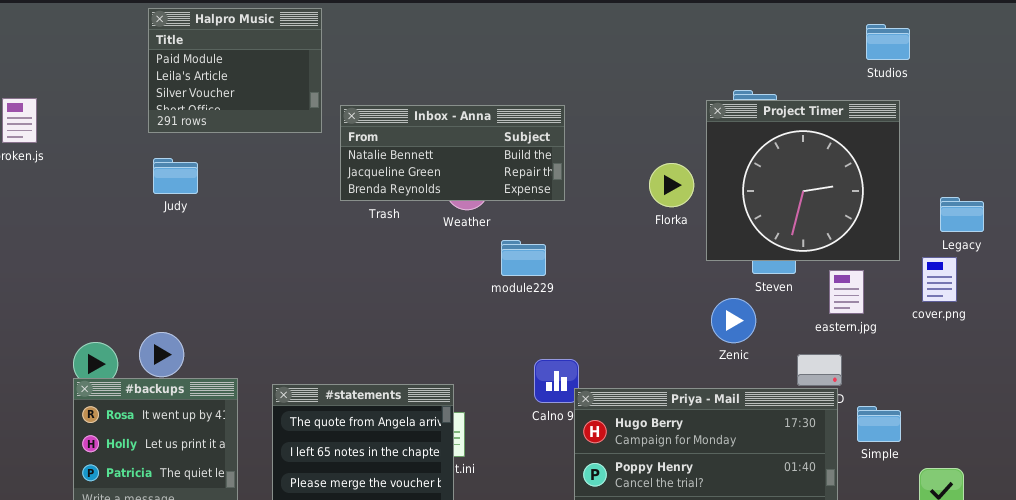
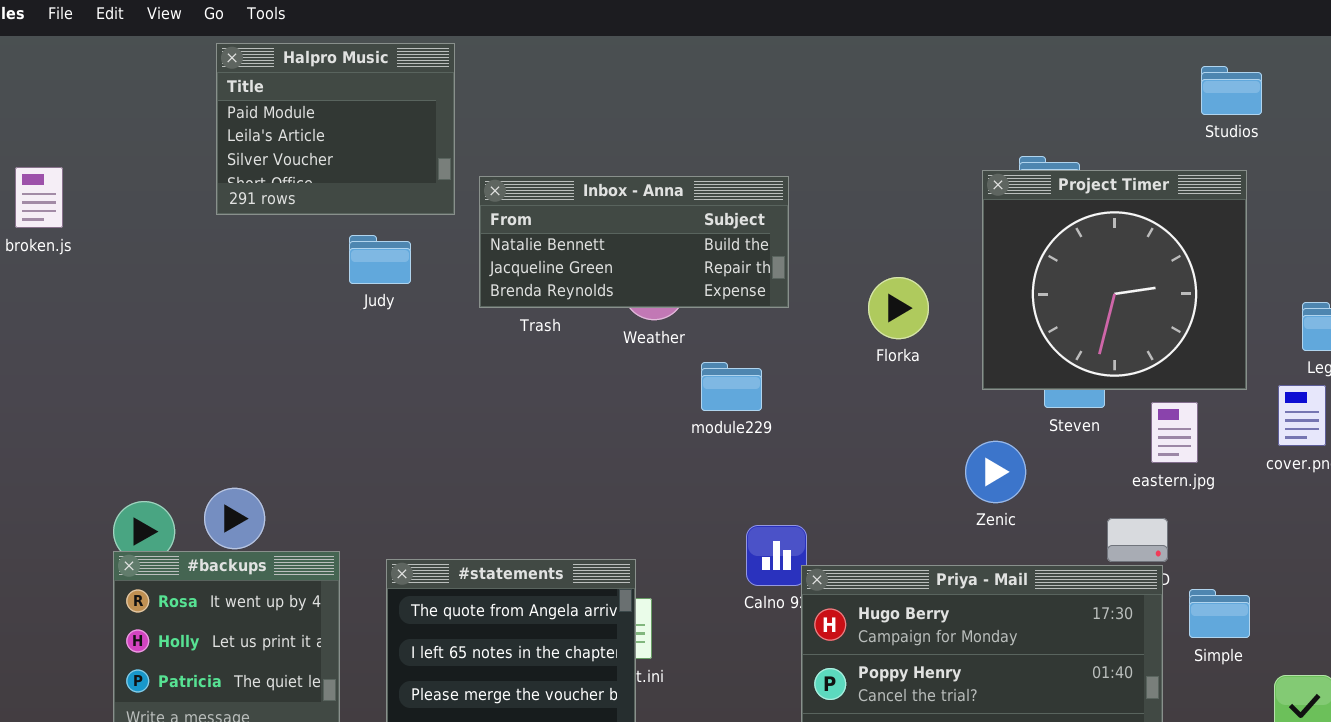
Judy: [153,158,198,194] -> [349,235,411,284], moved
Florka: [649,163,694,207] -> [868,277,929,339], moved
Zenic: [711,298,756,343] -> [965,441,1026,503], moved

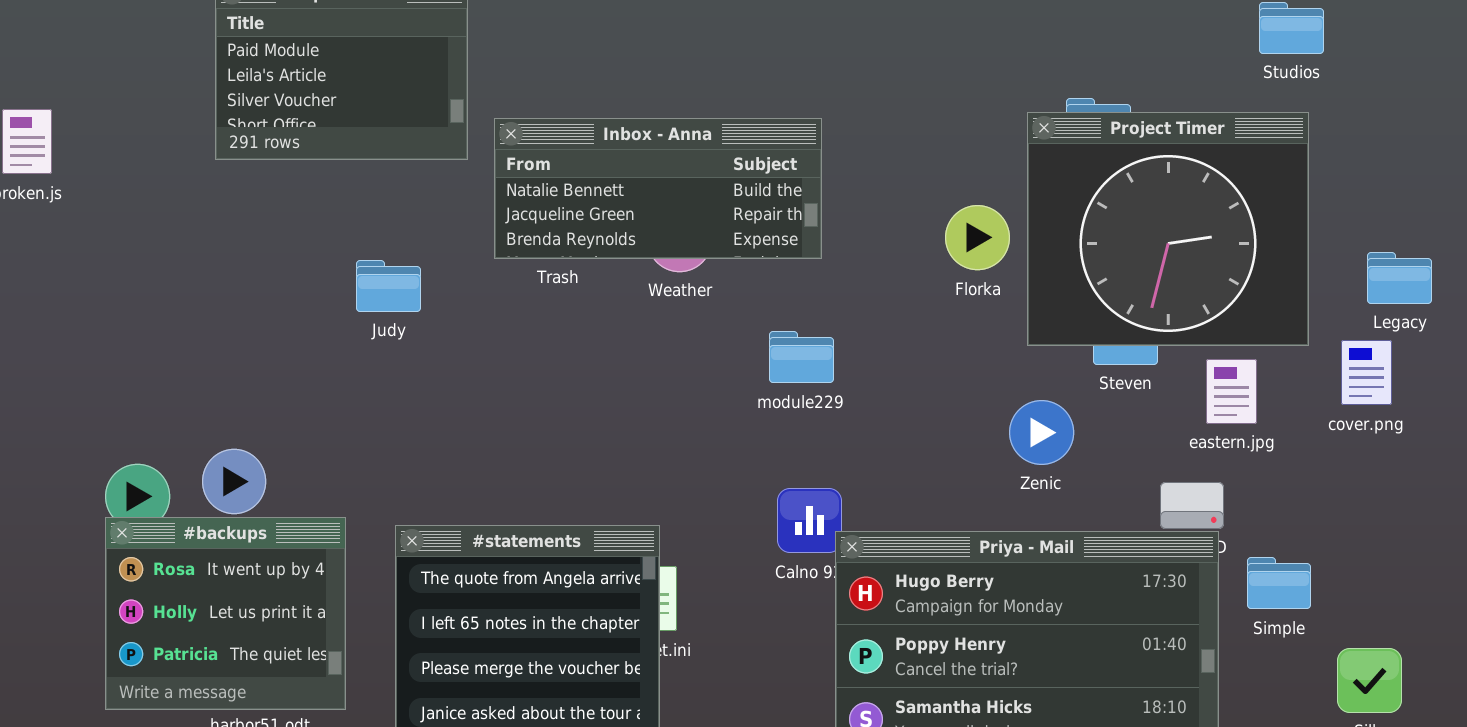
Judy: [349,235,411,284] -> [356,260,421,312], moved
Florka: [868,277,929,339] -> [945,205,1010,270], moved
module229: [701,362,762,411] -> [769,331,834,383], moved

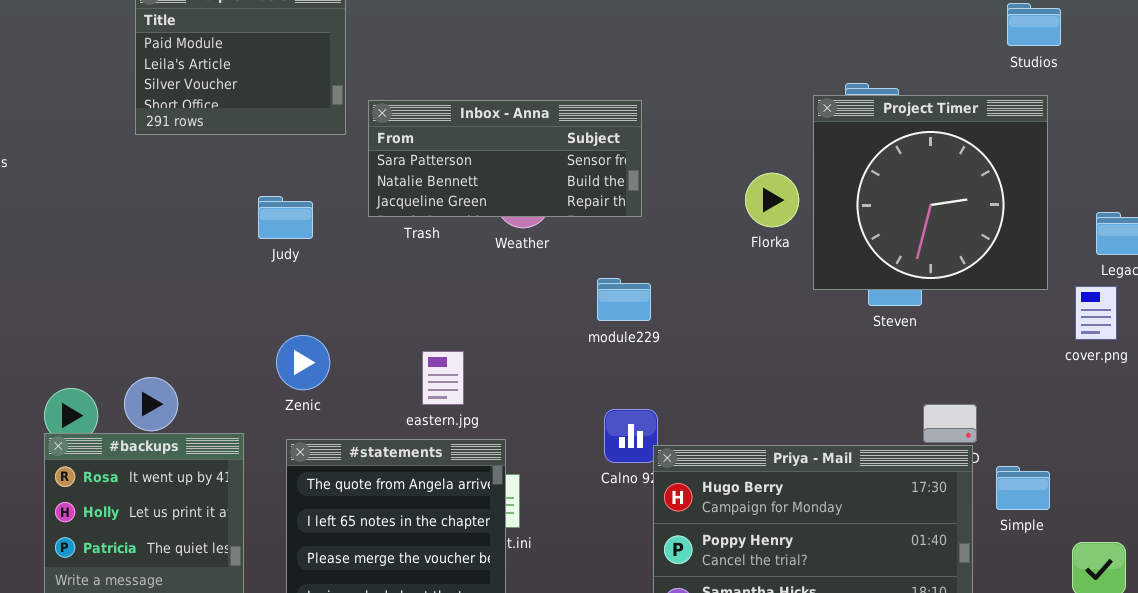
Inbox - Anna: [494,118,822,259] -> [368,100,642,217], scrolled up 1 row
Judy: [356,260,421,312] -> [258,196,313,239], moved
eastern.jpg: [1206,359,1257,424] -> [422,351,464,405], moved
Zenic: [1009,400,1074,465] -> [276,335,330,390], moved

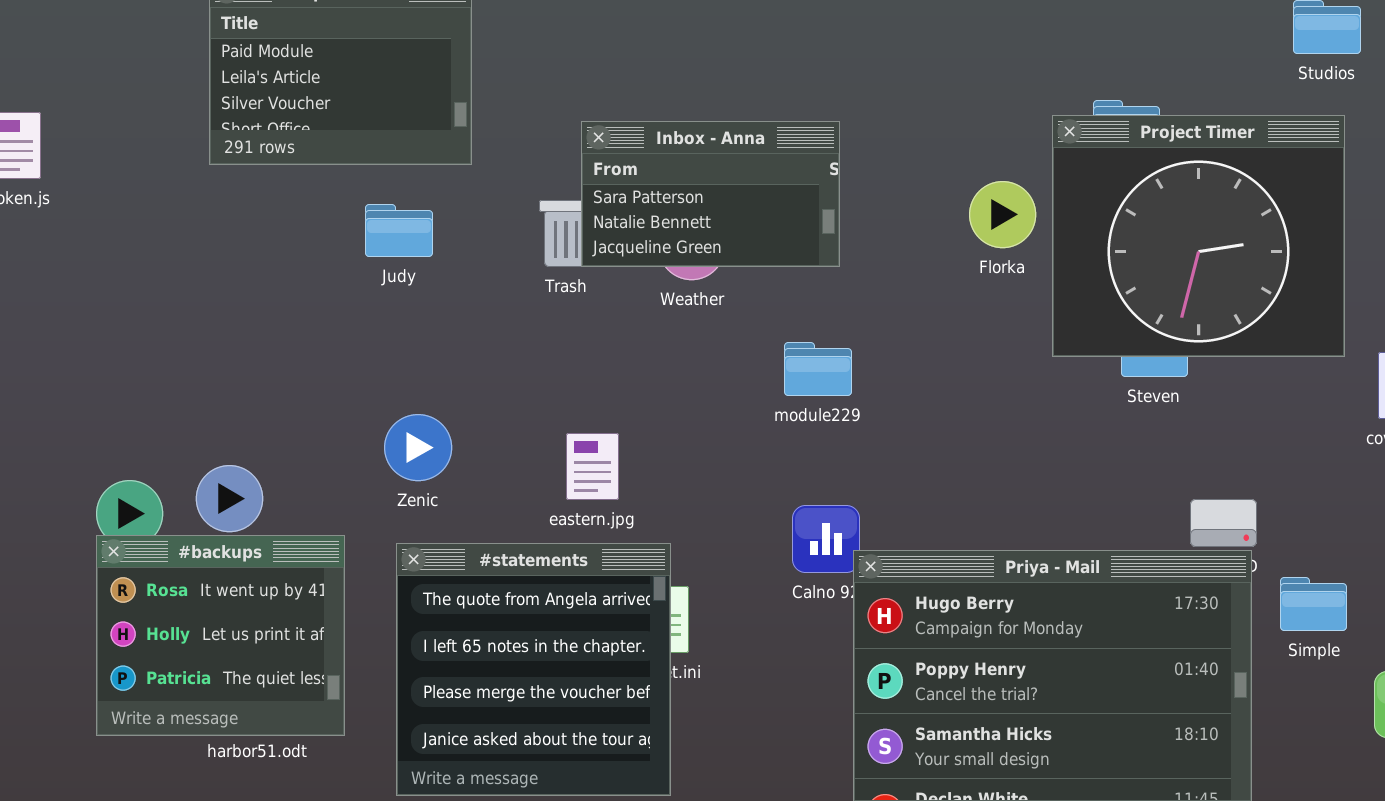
Inbox - Anna: [368,100,642,217] -> [581,121,840,267], resized
Florka: [745,173,799,227] -> [969,181,1036,248], moved
Judy: [258,196,313,239] -> [365,204,433,257], moved

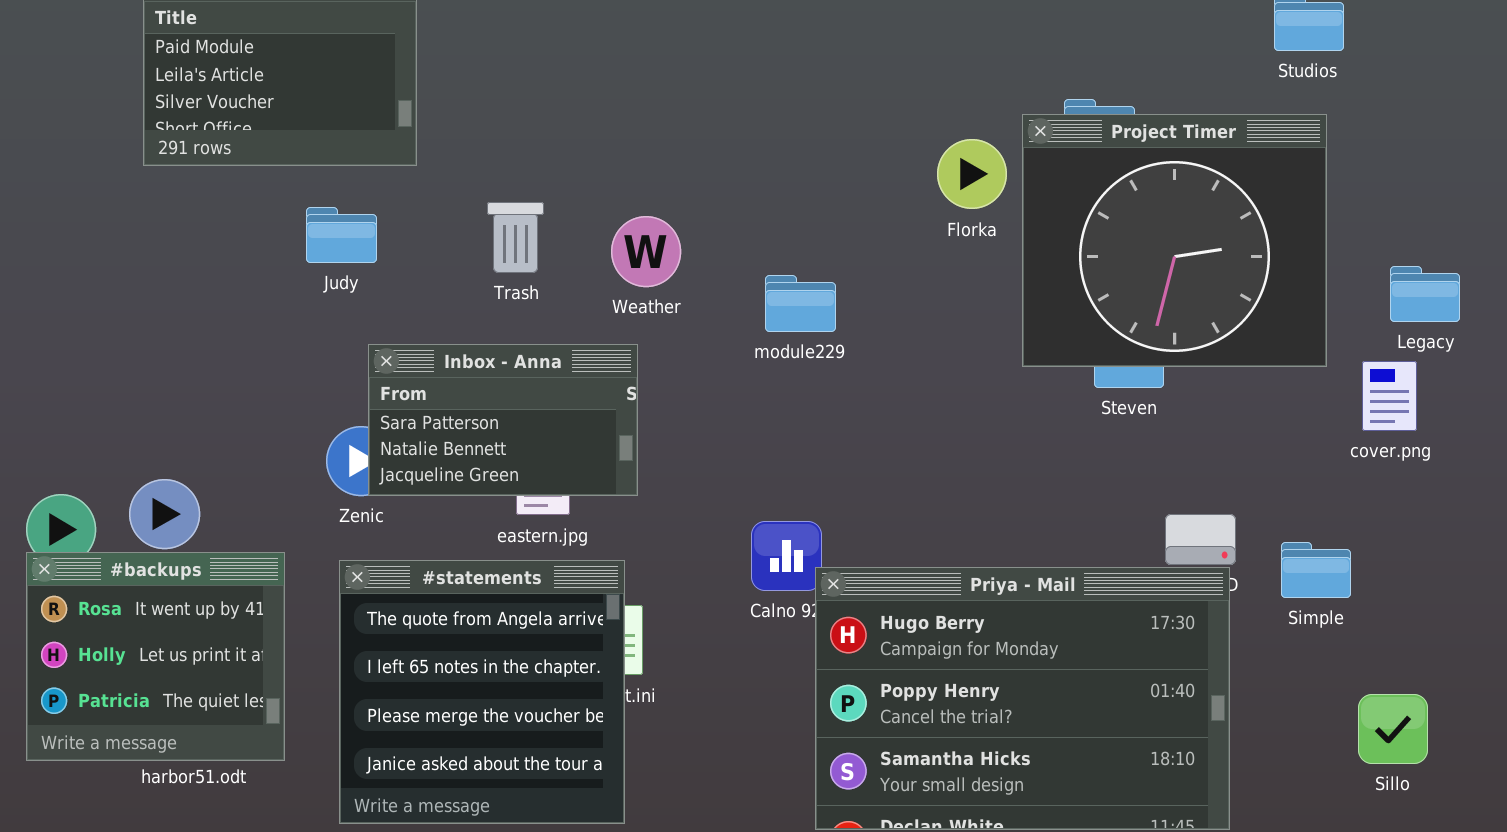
Inbox - Anna: [581,121,840,267] -> [368,344,638,496], moved
Florka: [969,181,1036,248] -> [937,139,1007,209], moved
module229: [784,342,852,396] -> [765,275,836,332], moved
Simple: [1280,577,1347,631] -> [1281,542,1351,598], moved

